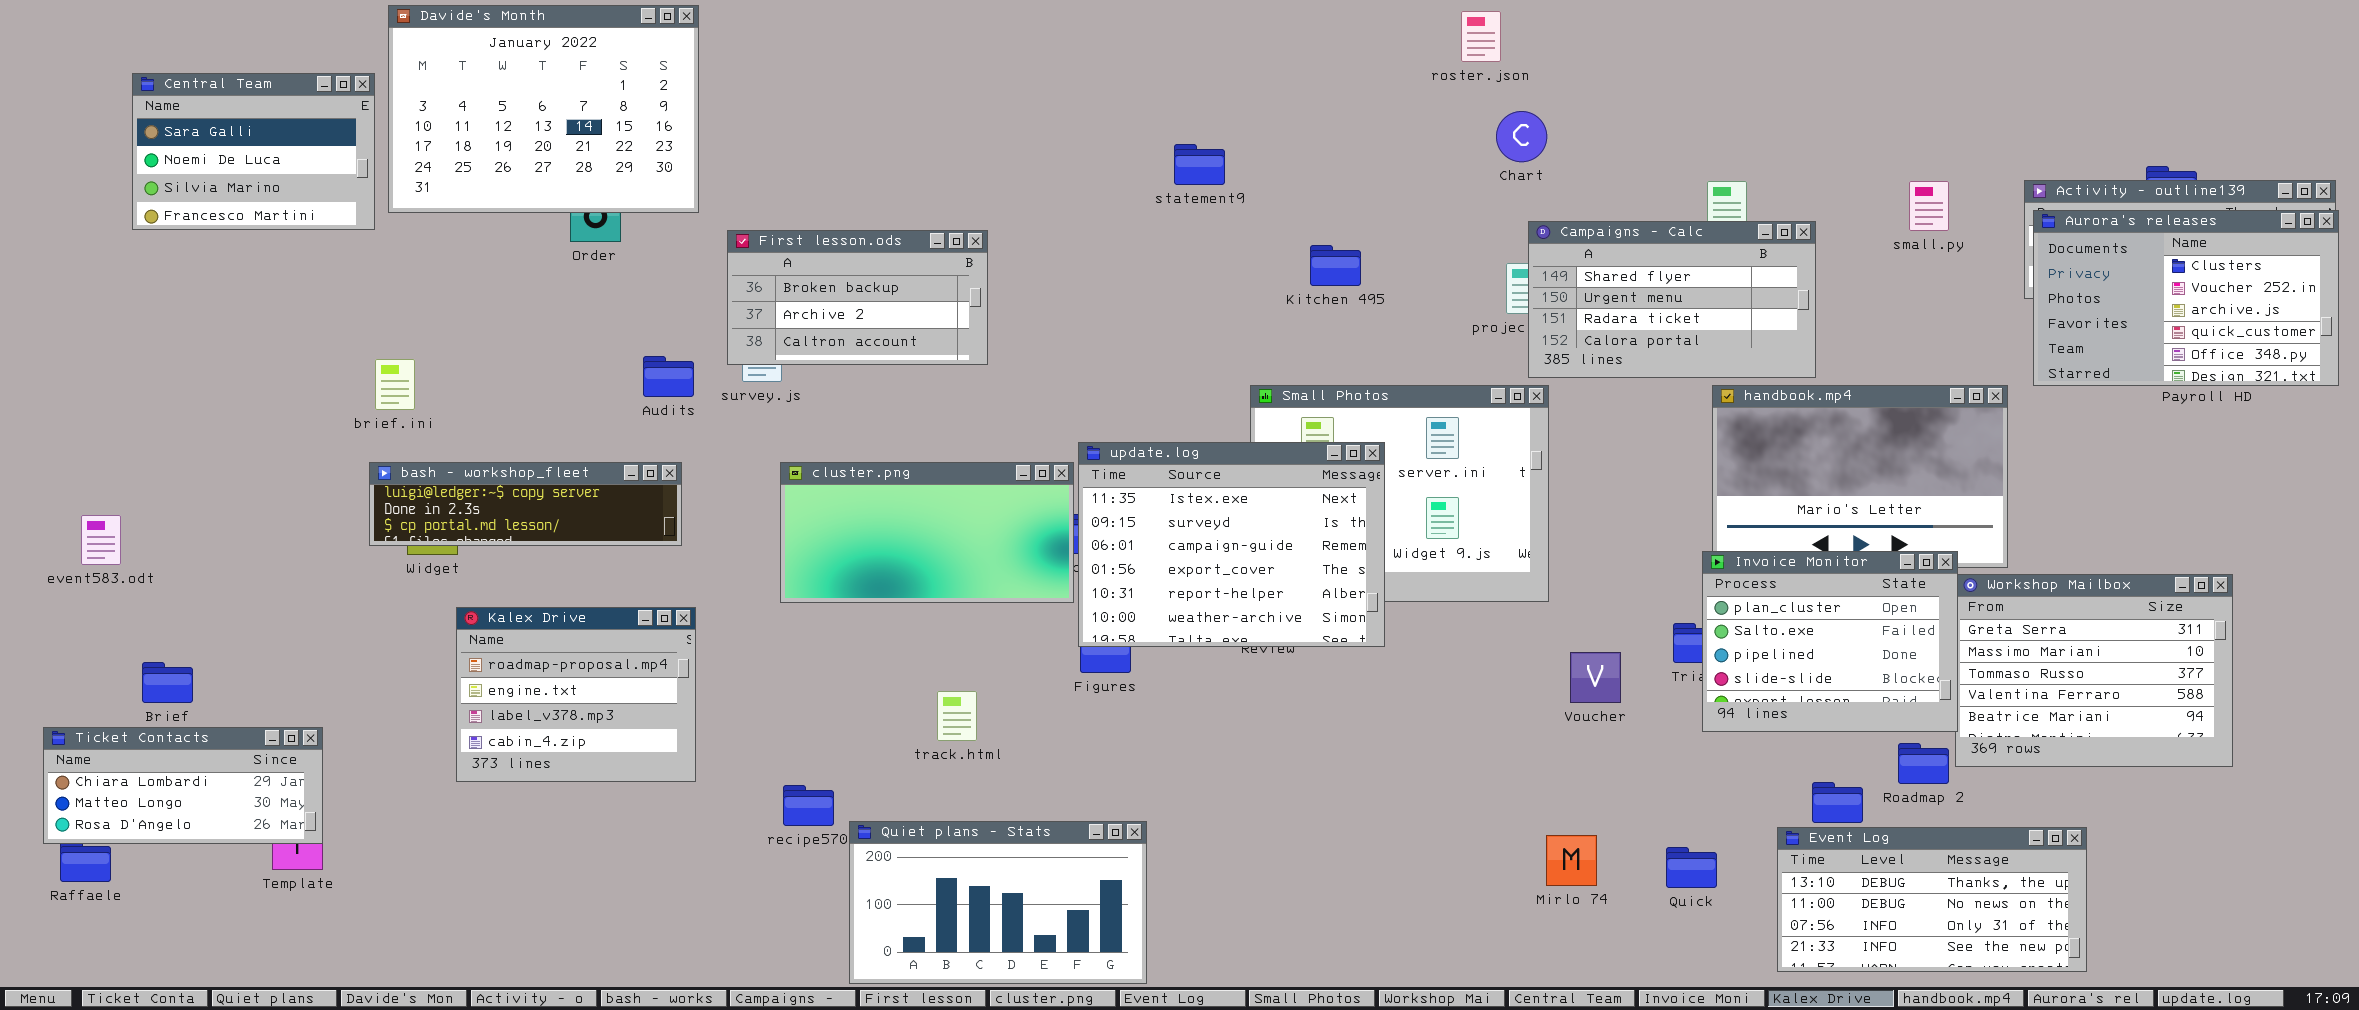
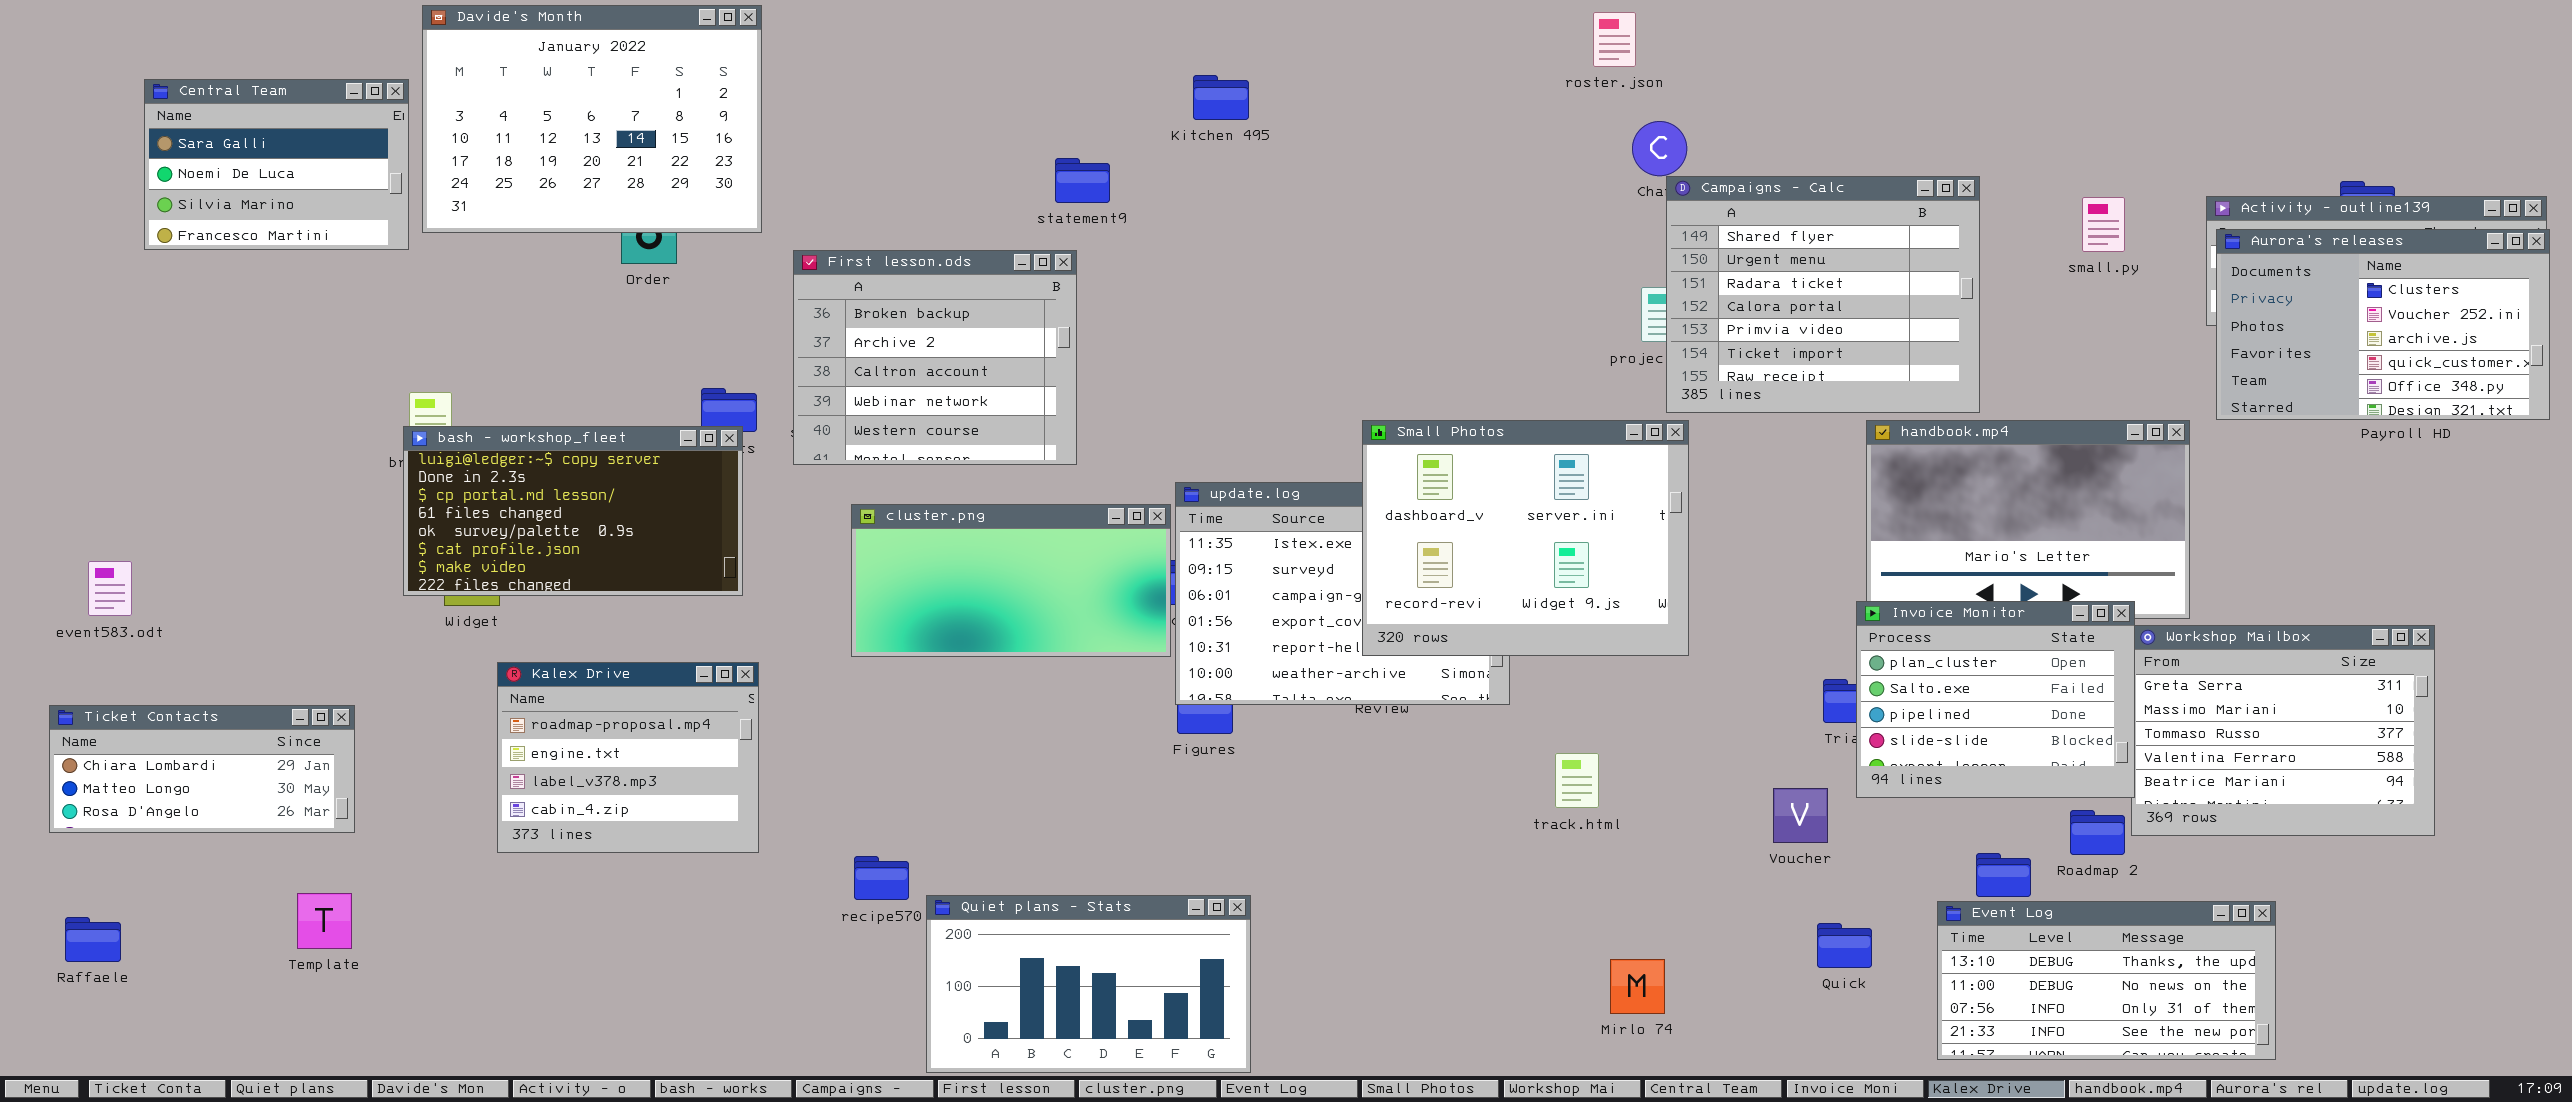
statement9: [1174,144,1225,185] -> [1055,158,1110,203], moved
Campaigns - Calc: [1528,221,1816,378] -> [1666,176,1980,413], resized
First lesson.ods: [727,230,988,365] -> [793,250,1077,465], resized
Kitchen 495: [1310,245,1361,286] -> [1193,75,1249,120], moved
Small Photos: [1250,385,1549,602] -> [1362,420,1689,656], raised
bash - workshop_fleet: [369,462,682,546] -> [403,426,743,596], resized
Voucher: [1570,652,1621,703] -> [1773,788,1828,843], moved
track.html: [937,691,977,741] -> [1555,753,1599,808], moved
Ticket Contacts: [43,727,323,844] -> [49,705,355,833], moved
Mirlo 74: [1546,835,1597,886] -> [1610,959,1665,1014], moved

